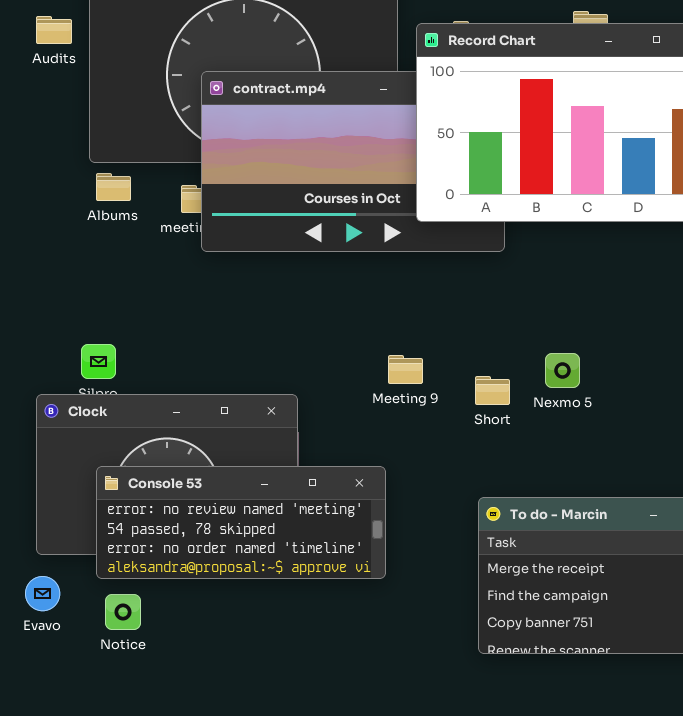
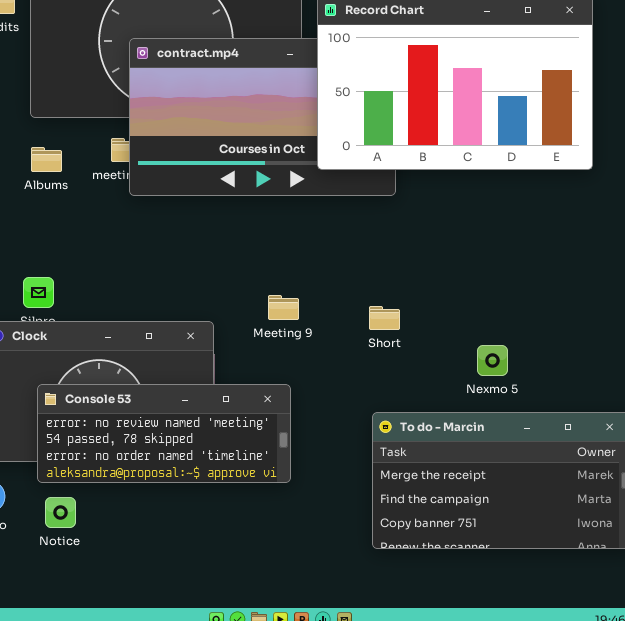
Albums: [96,173,131,201] -> [31,147,62,172], moved
Nexmo 5: [545,353,580,388] -> [477,345,508,376], moved
Meeting 9: [388,355,423,384] -> [268,295,299,320], moved

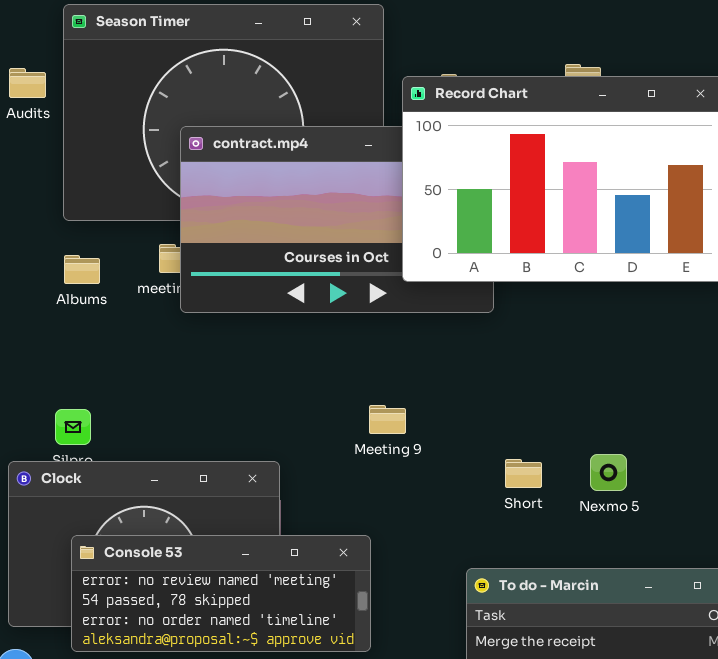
Meeting 9: [268,295,299,320] -> [369,405,406,434], moved
Short: [369,306,400,330] -> [505,459,542,488], moved
Nexmo 5: [477,345,508,376] -> [590,454,627,491], moved

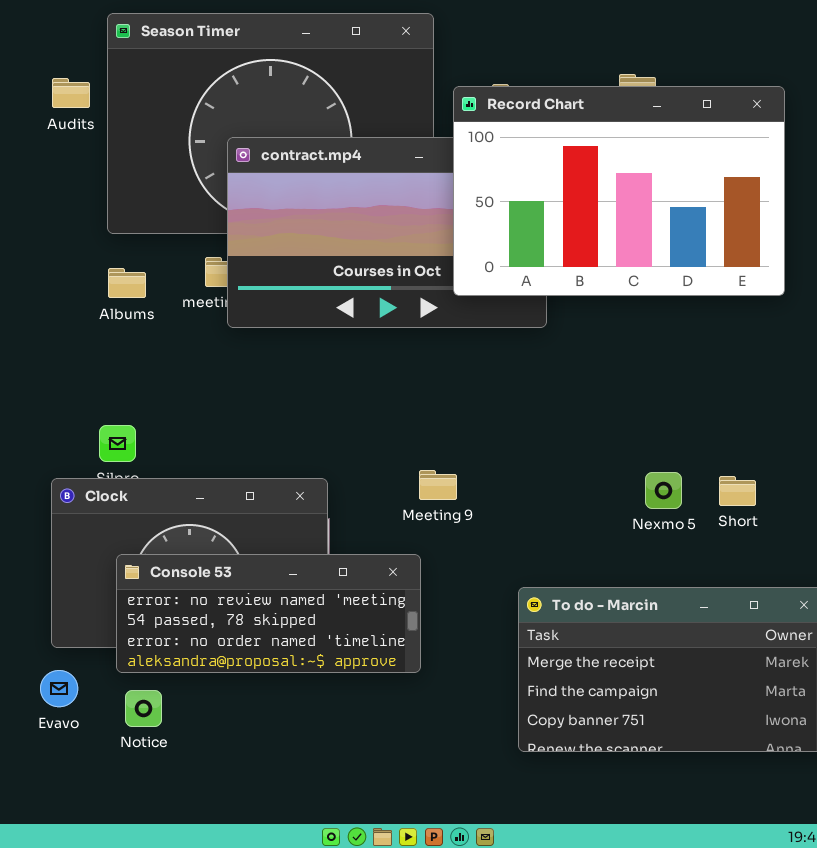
Meeting 9: [369,405,406,434] -> [419,470,457,500], moved
Short: [505,459,542,488] -> [719,476,756,506], moved

